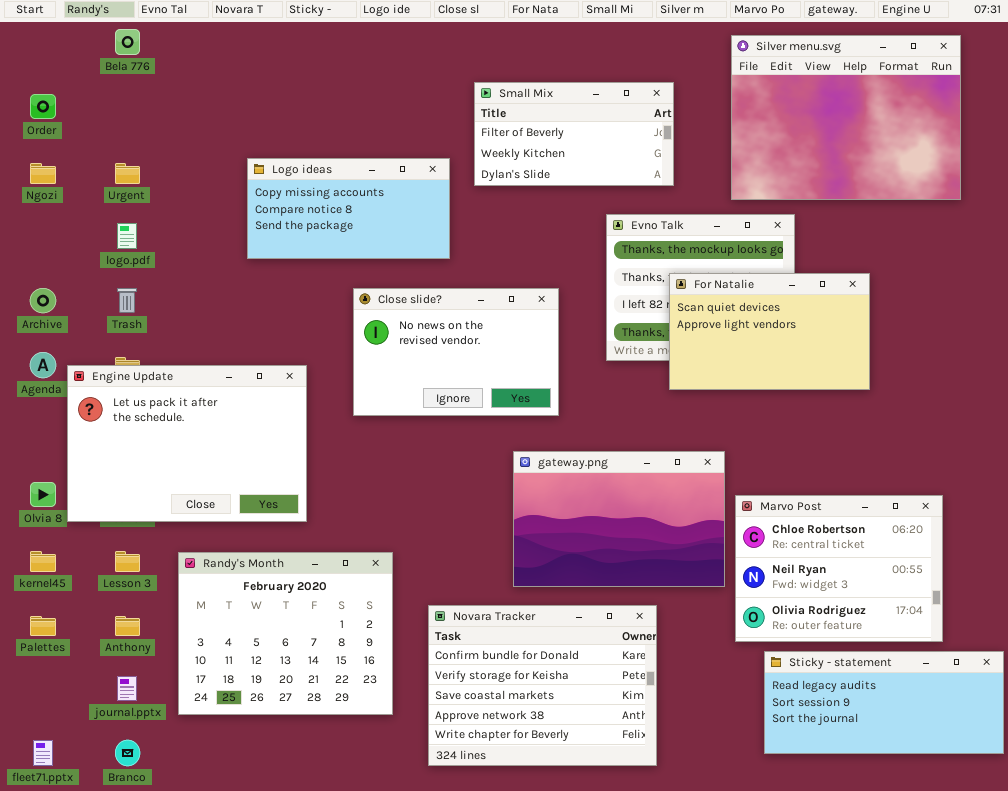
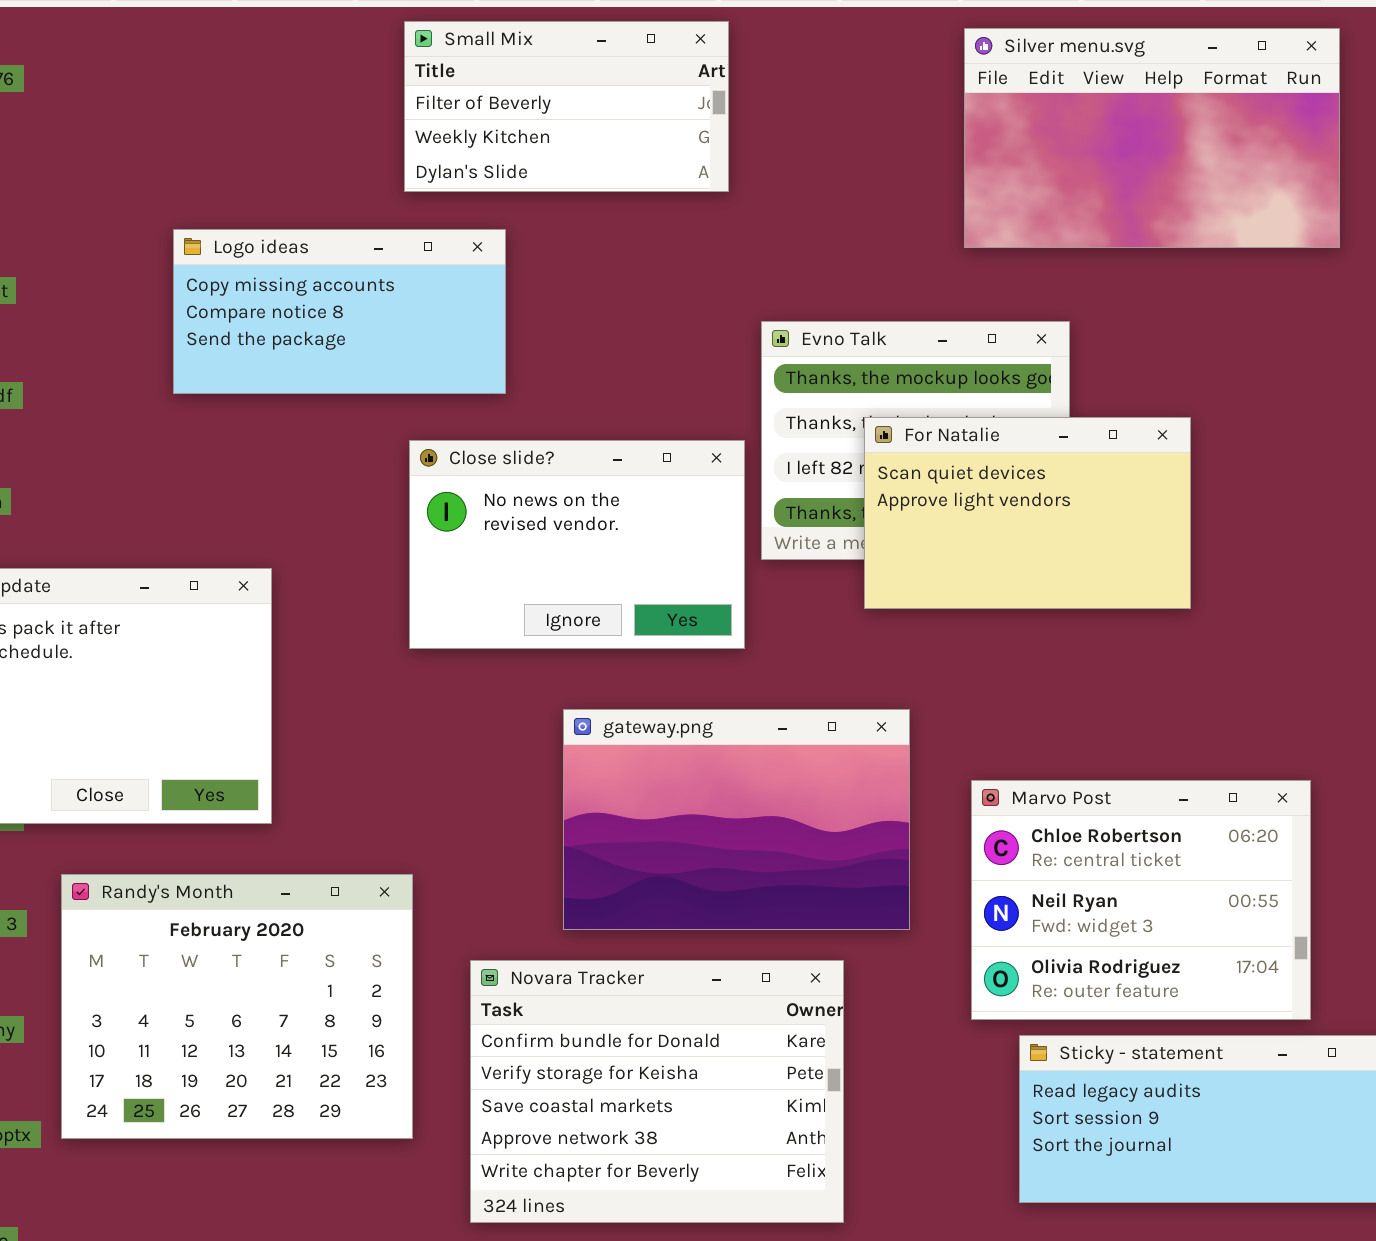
Silver menu.svg: [731,35,961,200] -> [964,28,1340,248], resized
Small Mix: [474,82,674,186] -> [404,21,729,192], moved
Close slide?: [353,288,559,416] -> [409,440,745,649], moved
gateway.png: [513,451,725,587] -> [563,709,910,930], moved

